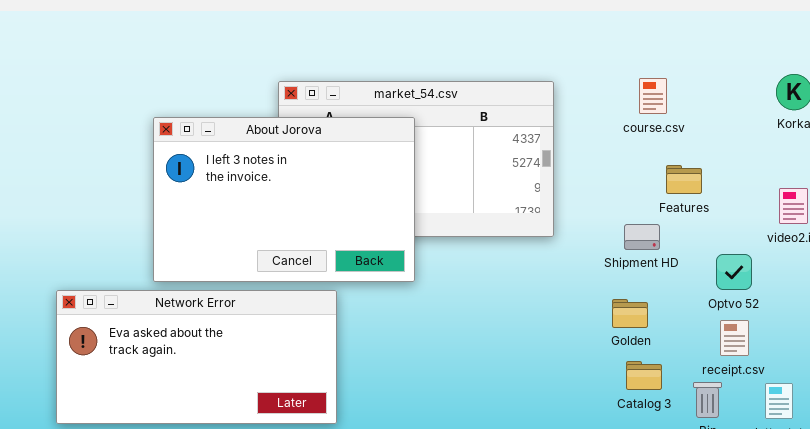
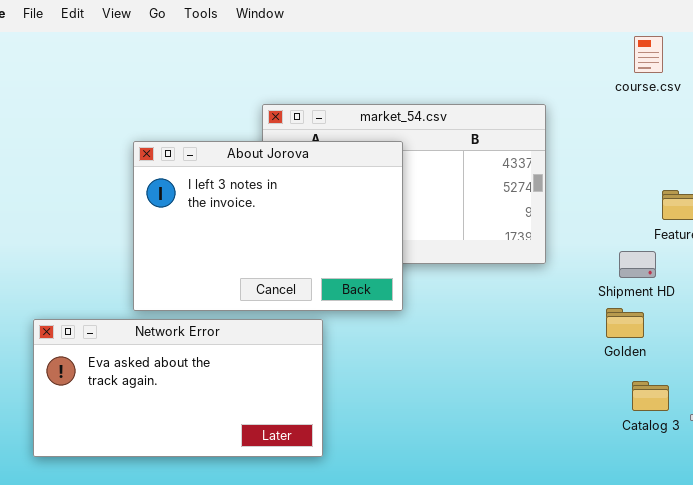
course.csv: [639,78,667,114] -> [634,36,663,73], moved
Golden: [612,299,648,328] -> [606,308,644,338], moved
Catalog 3: [626,361,662,390] -> [632,381,669,411], moved

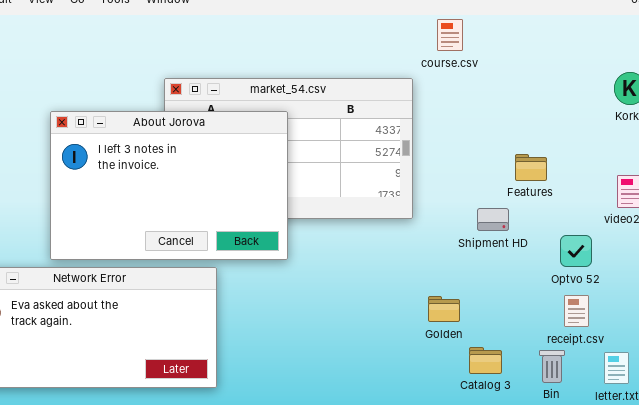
course.csv: [634,36,663,73] -> [437,19,463,51], moved
Golden: [606,308,644,338] -> [428,296,460,322], moved
Catalog 3: [632,381,669,411] -> [469,347,502,374], moved

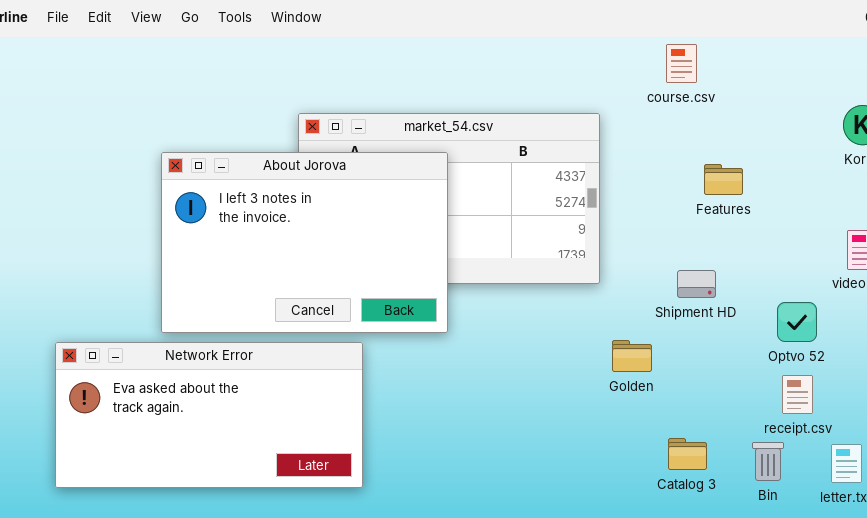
course.csv: [437,19,463,51] -> [666,44,697,83], moved
Features: [515,154,547,181] -> [704,164,743,195], moved
Golden: [428,296,460,322] -> [612,340,652,372], moved

